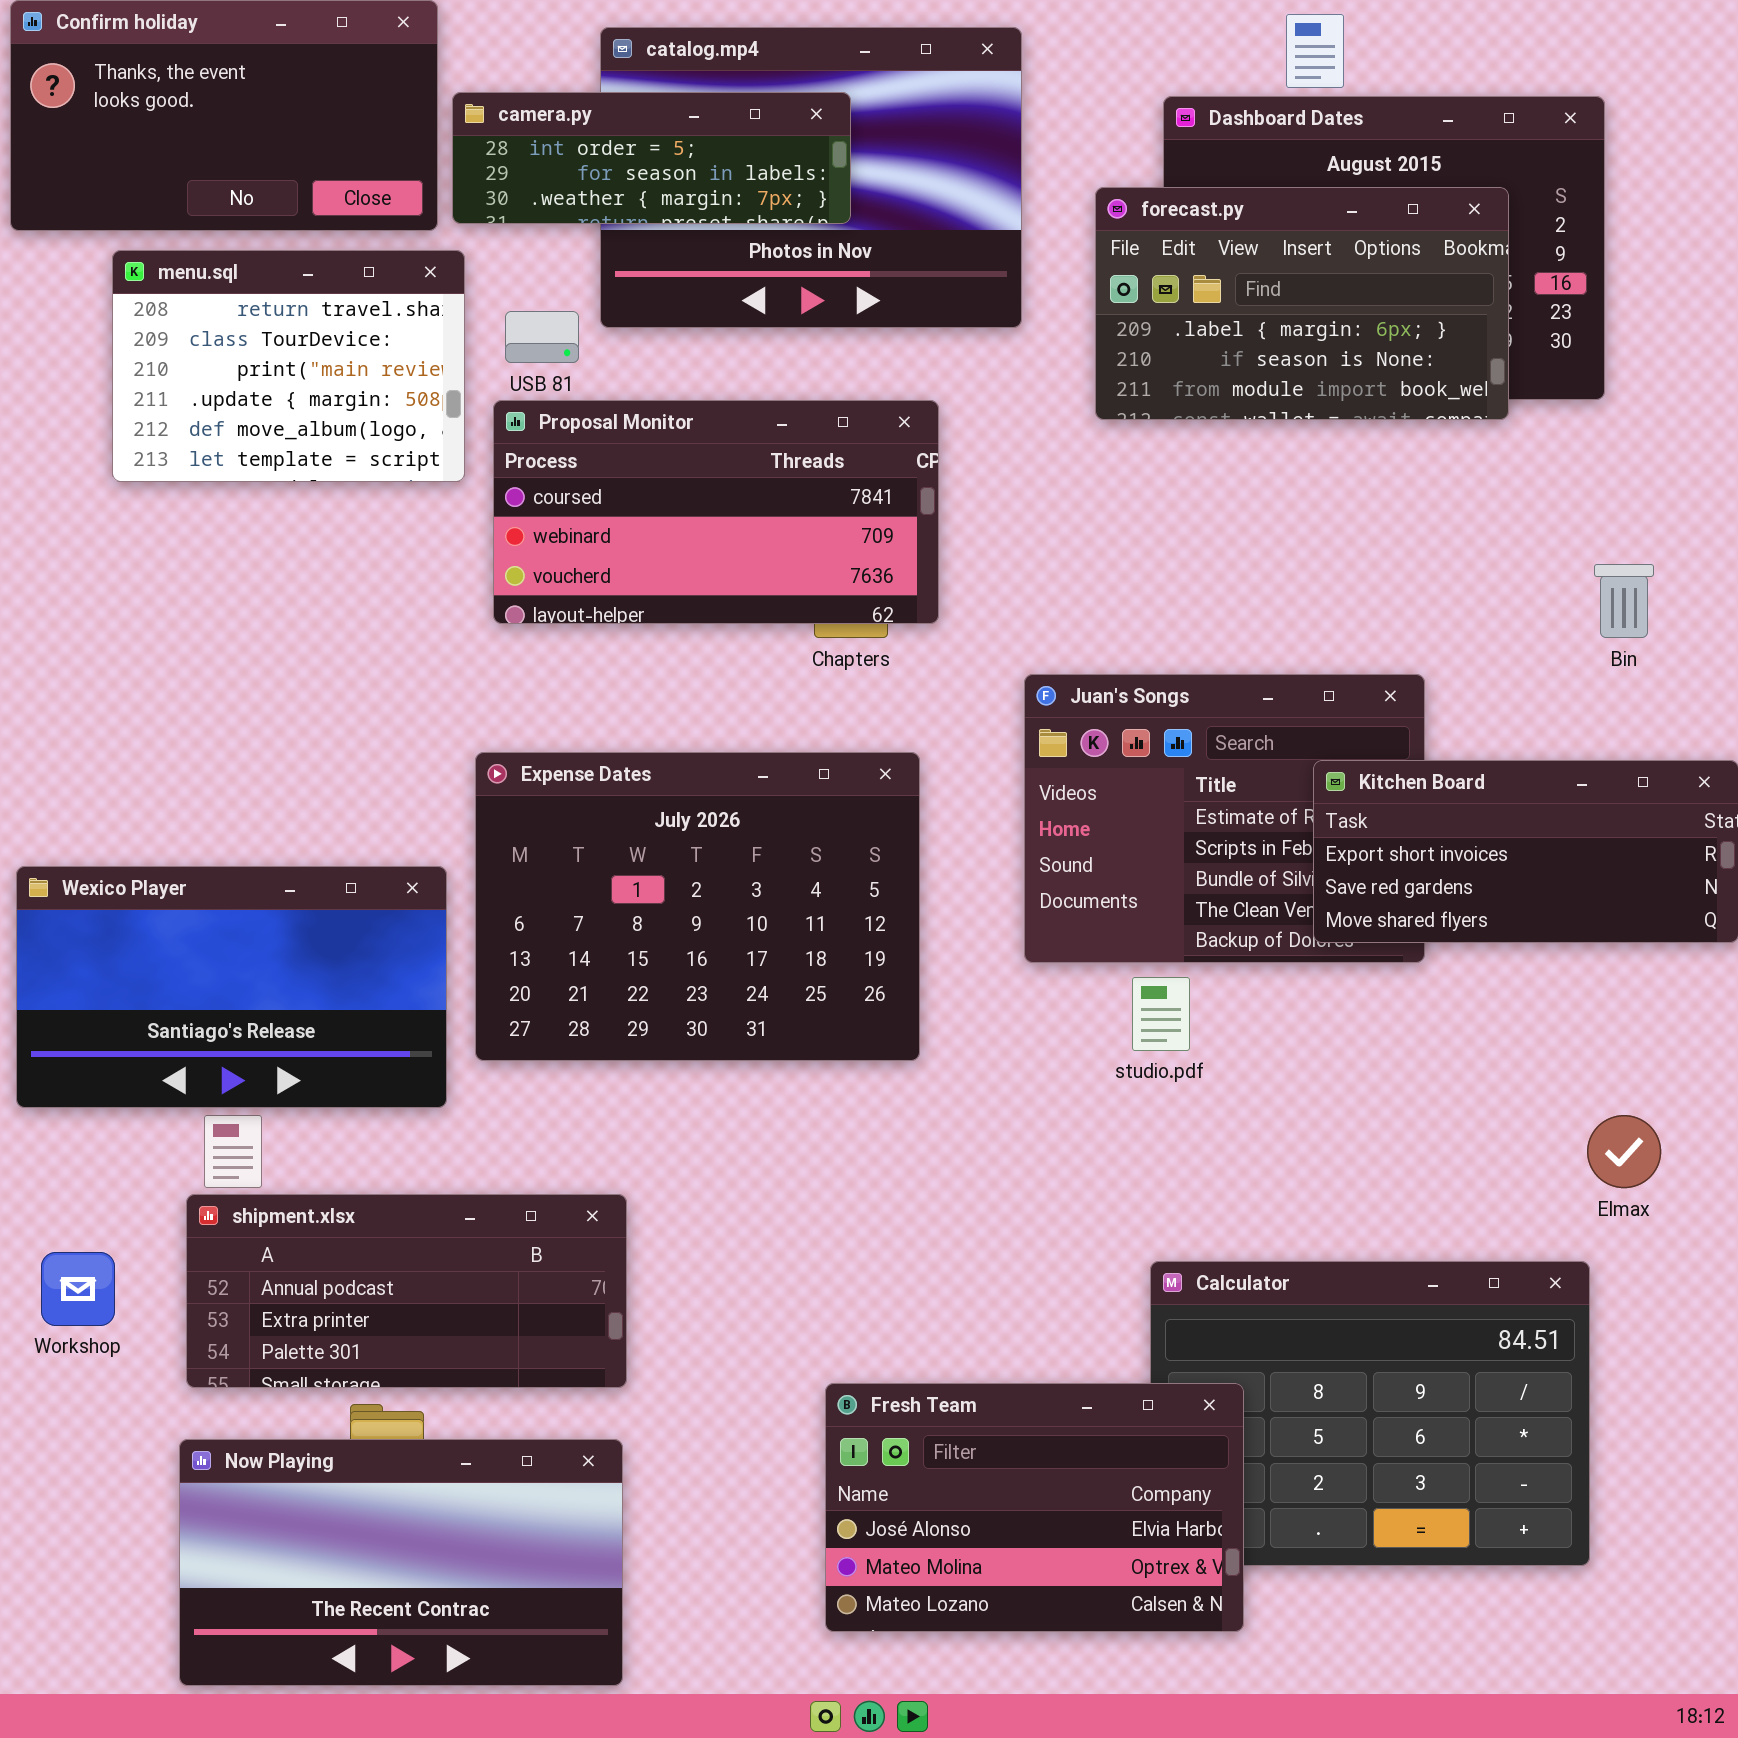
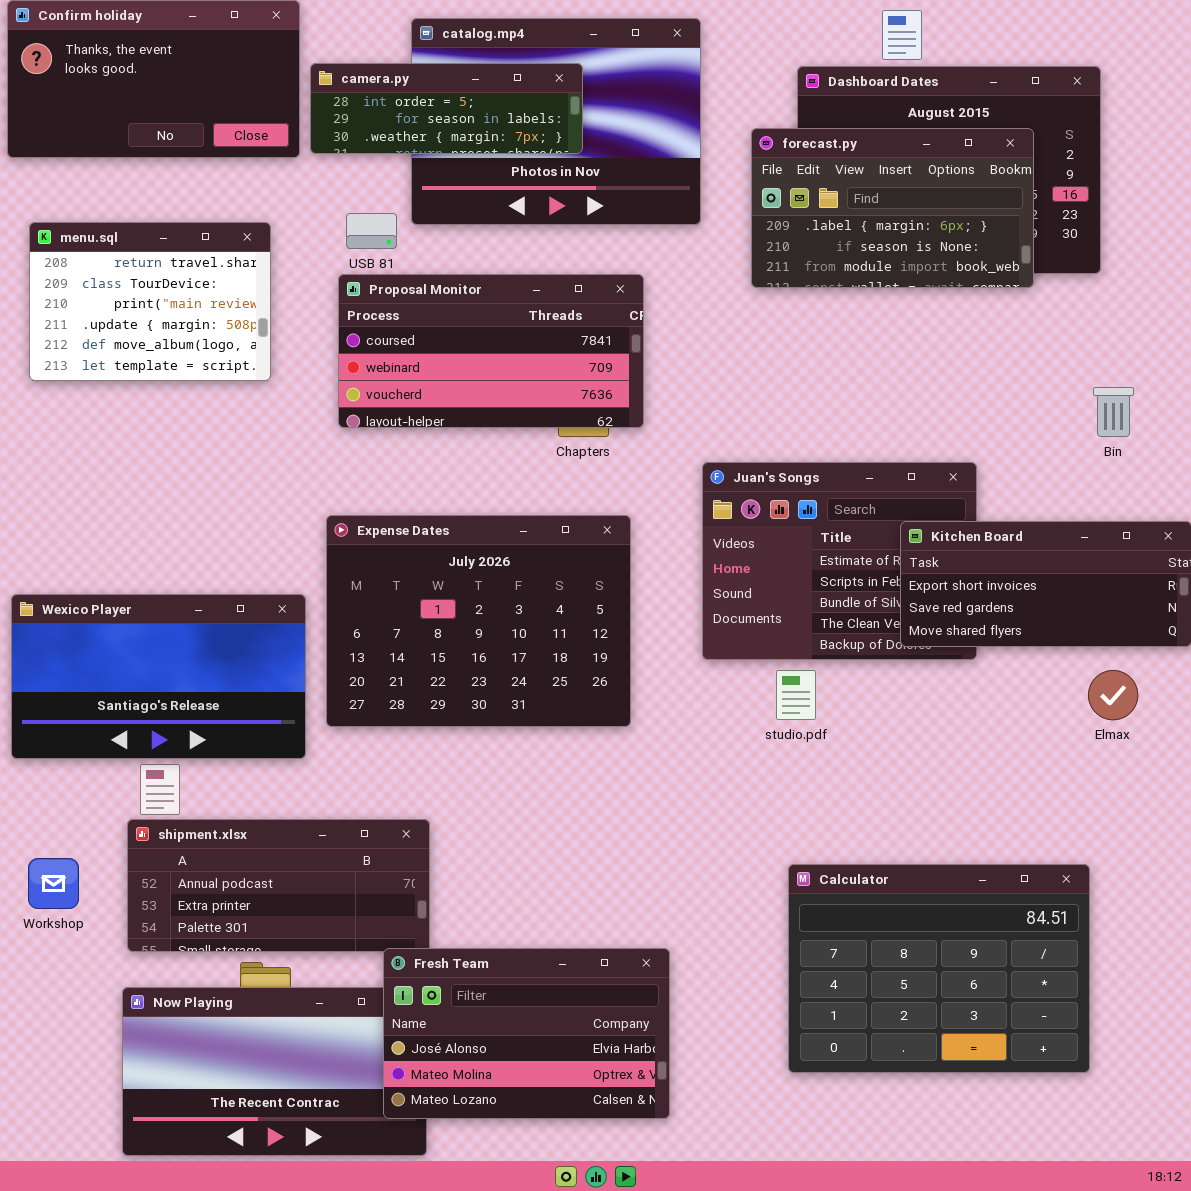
menu.sql: [112,250,465,482] -> [29,222,271,381], moved
Elmax: [1587,1115,1661,1188] -> [1088,670,1138,720], moved
Fresh Team: [825,1383,1244,1632] -> [383,948,670,1119], moved

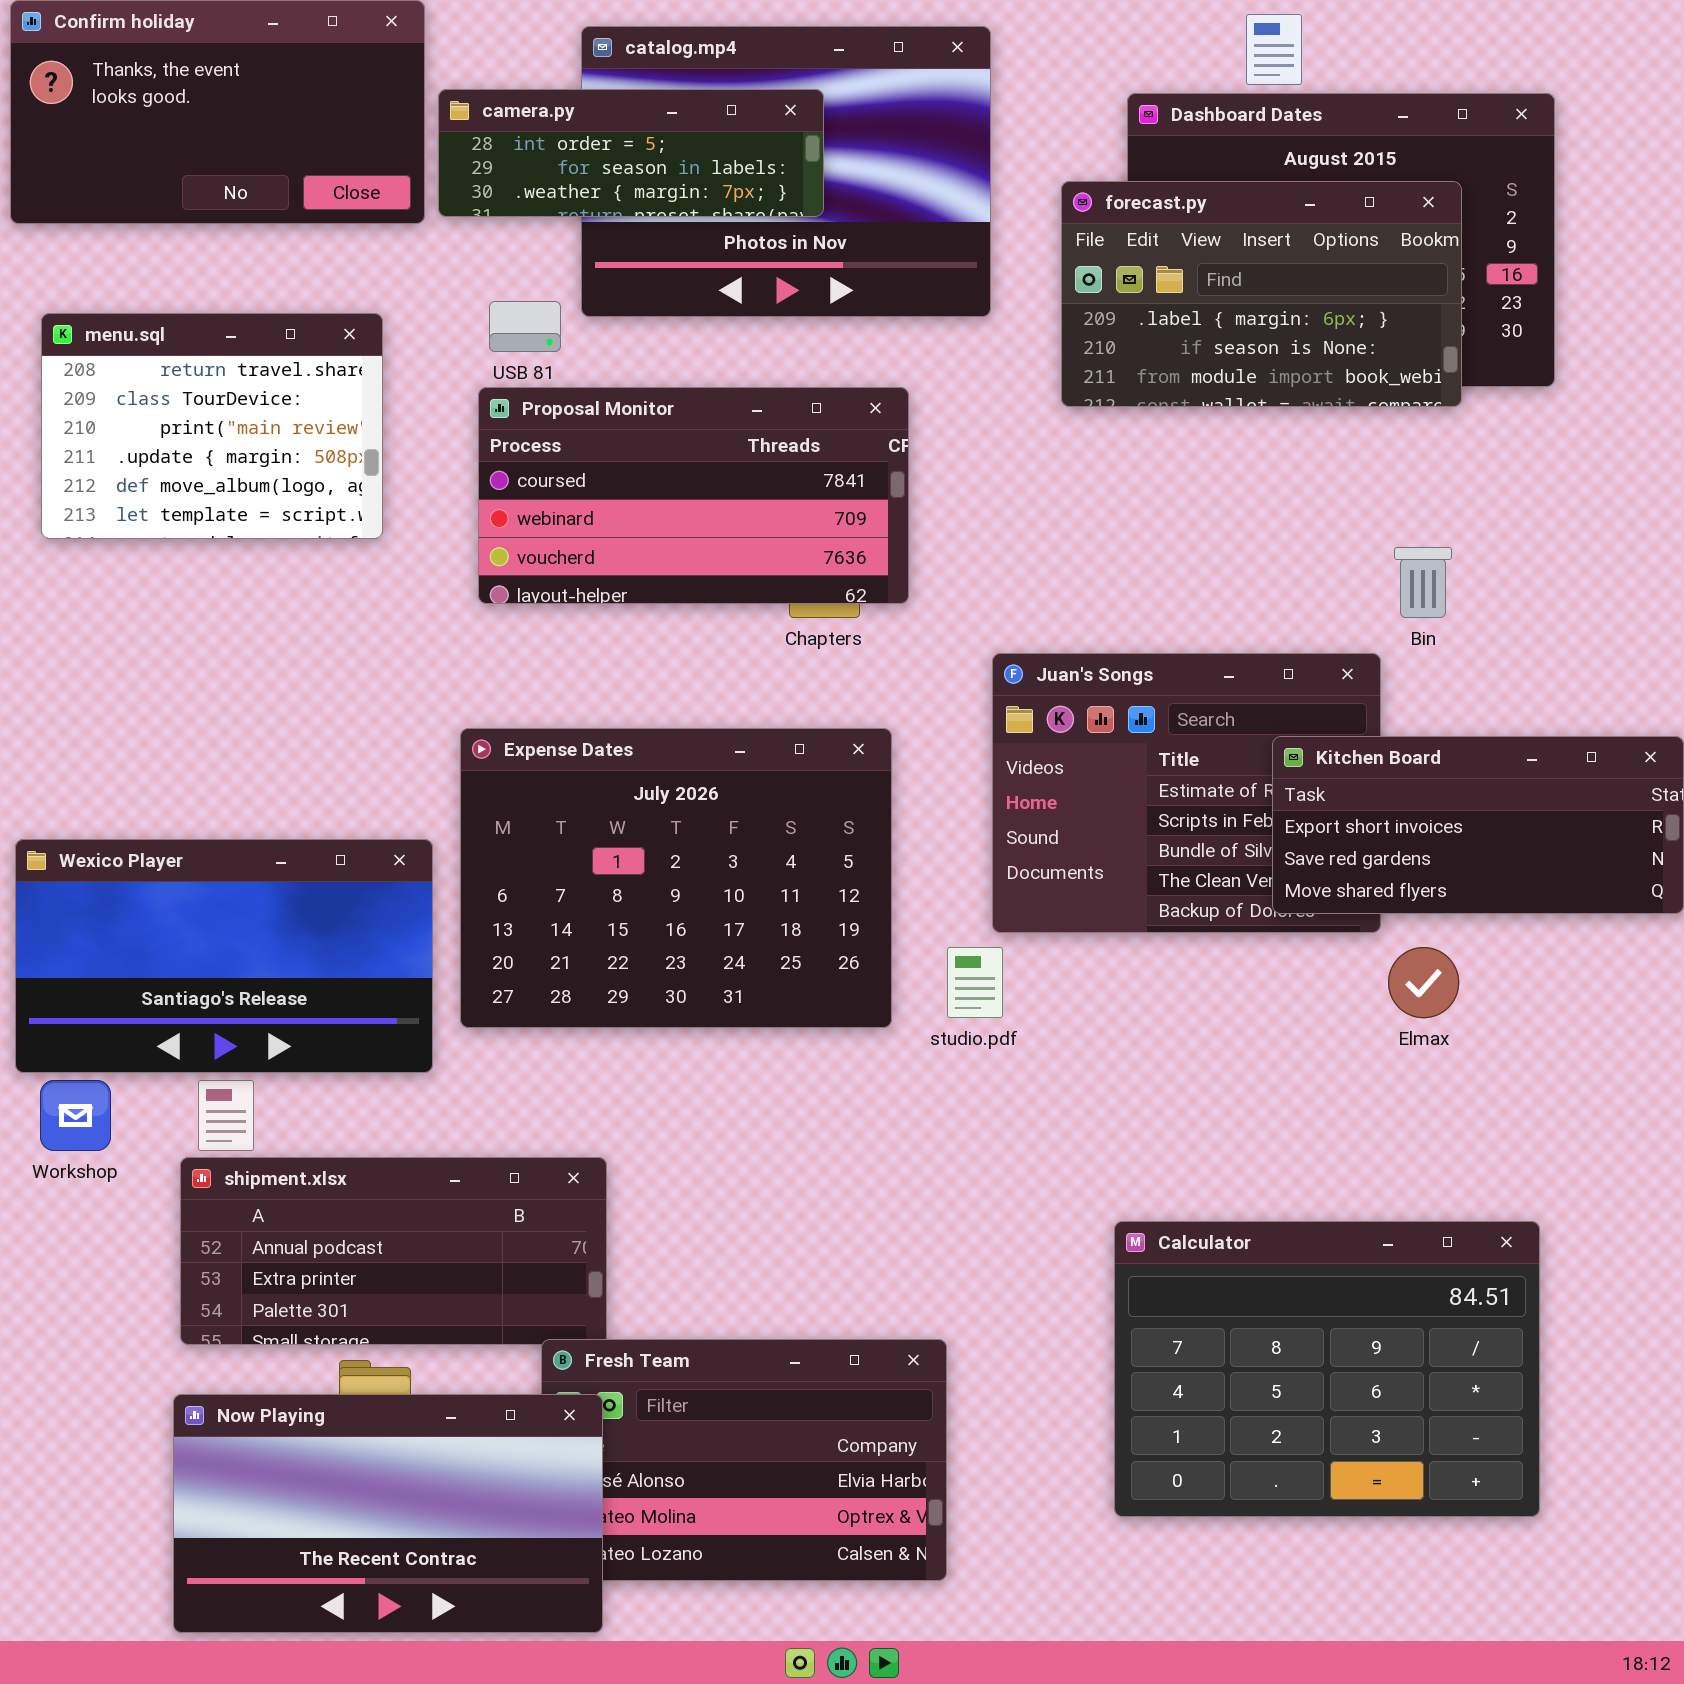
Bin: [1093,387,1134,437] -> [1394,547,1452,618], moved
studio.pdf: [776,670,816,720] -> [947,947,1003,1018], moved
Elmax: [1088,670,1138,720] -> [1388,947,1459,1018], moved
Workshop: [28,858,79,909] -> [40,1080,111,1151], moved
Now Playing: [122,987,427,1156] -> [173,1394,603,1633], raised

